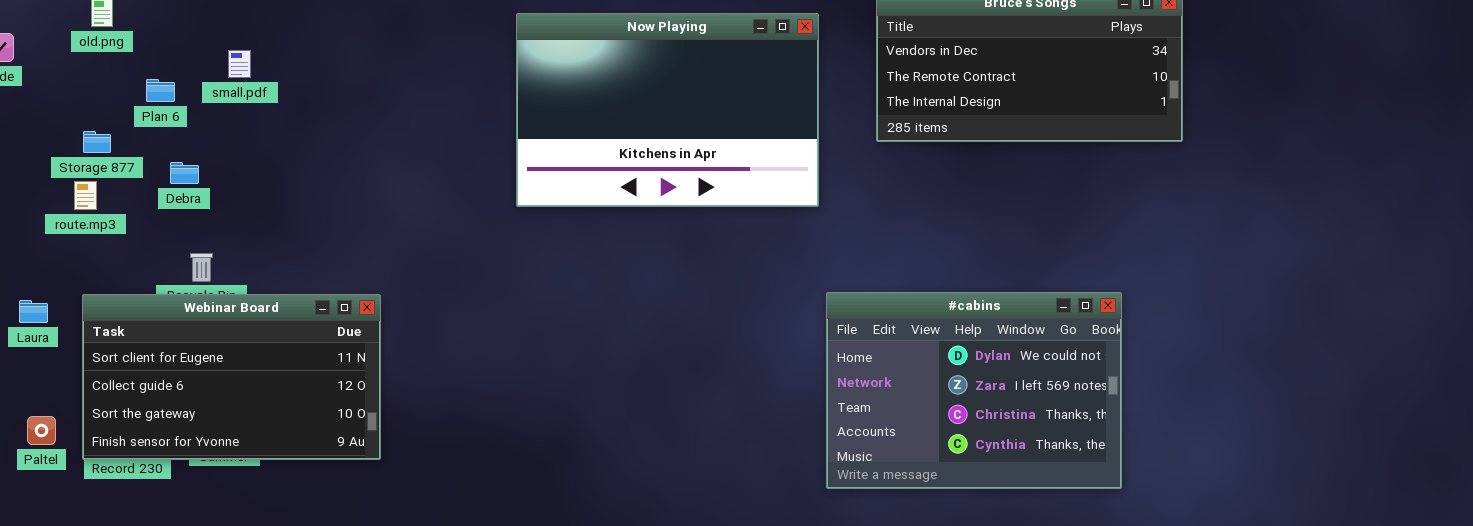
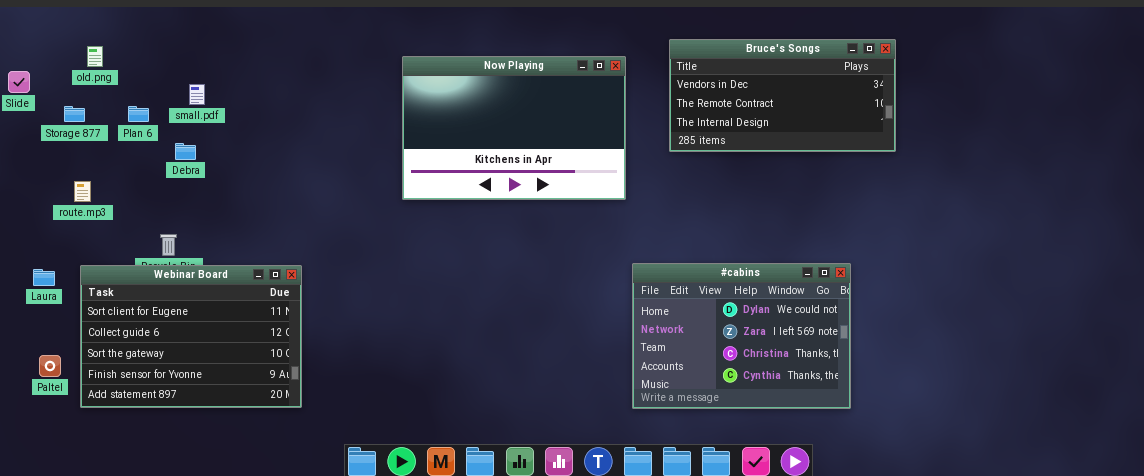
Storage 877: [83,131,111,153] -> [64,106,85,122], moved
Debra: [170,162,199,184] -> [175,143,196,160], moved
Webinar Board: [82,294,381,460] -> [80,265,302,408], resized

